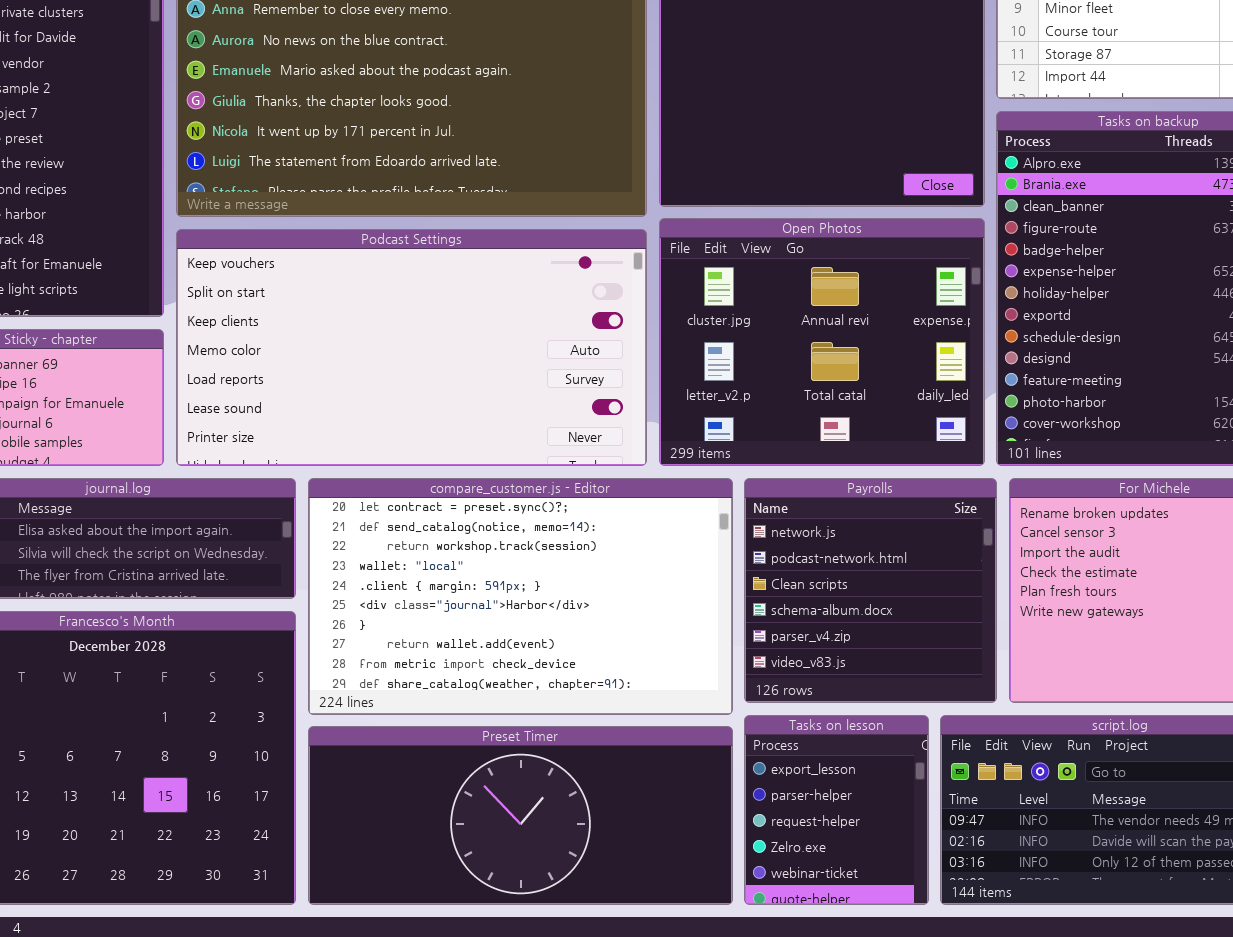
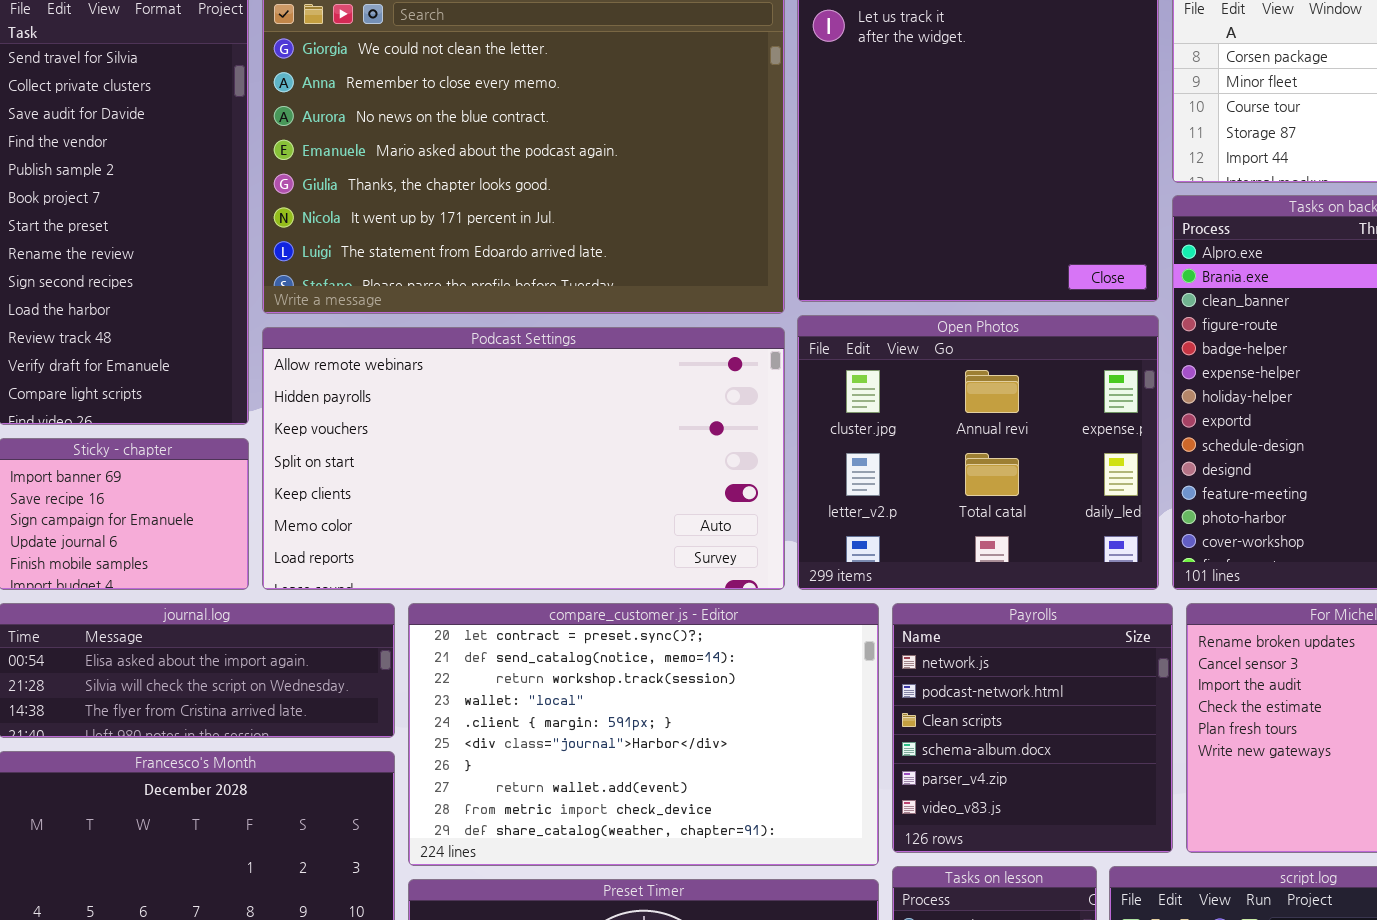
Podcast Settings: [176,229,647,466] -> [262,327,785,590], scrolled up 2 rows

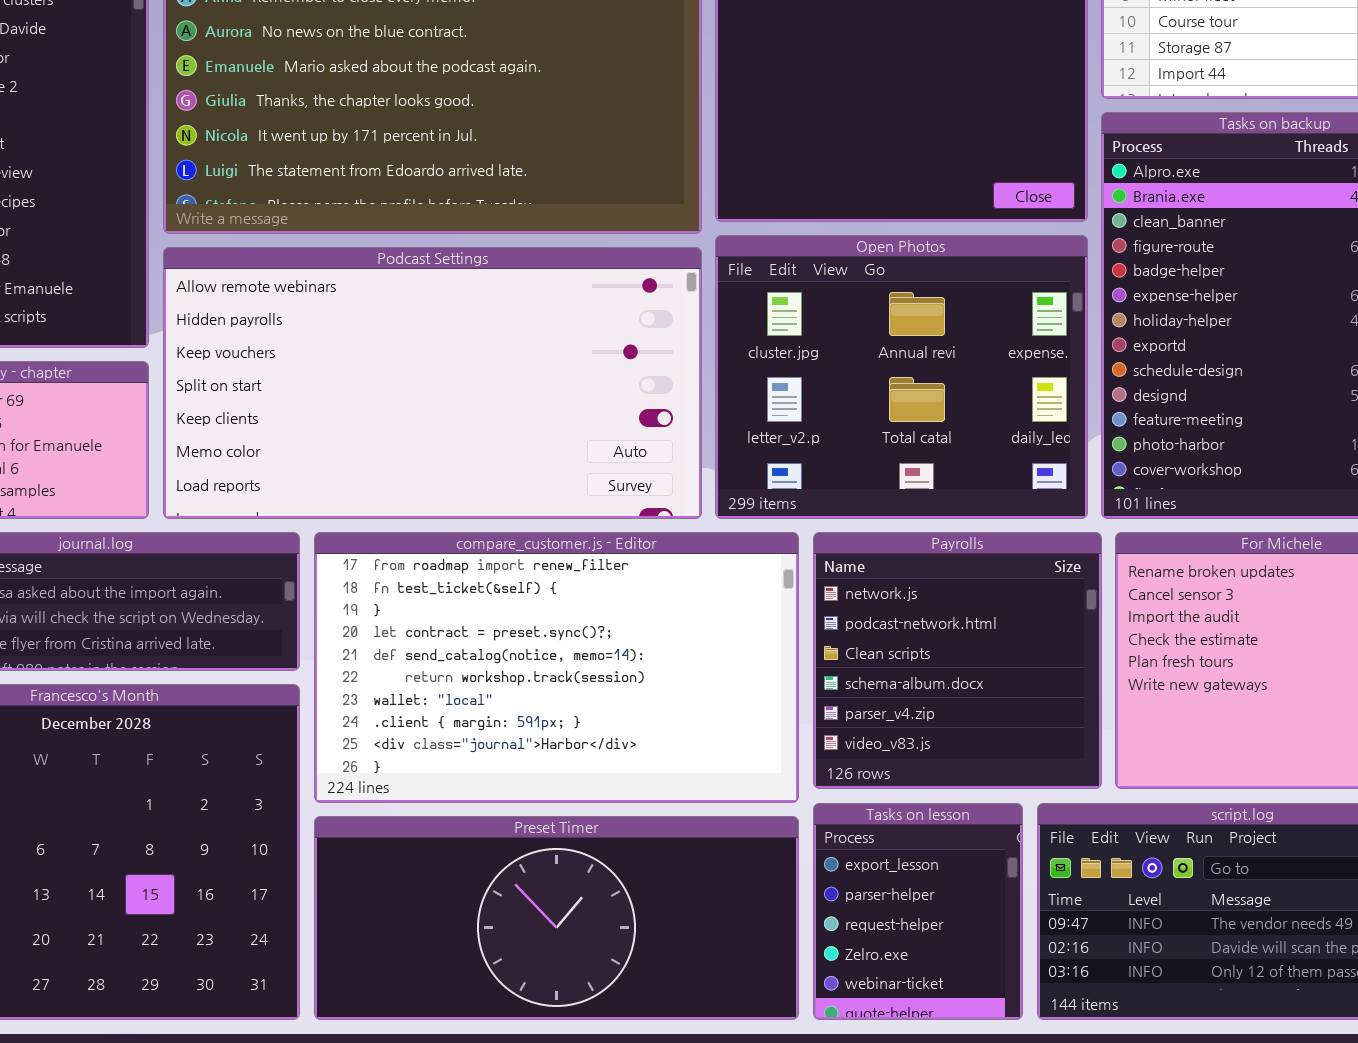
compare_customer.js - Editor: [408,603,879,866] -> [314,532,799,803], scrolled up 3 rows

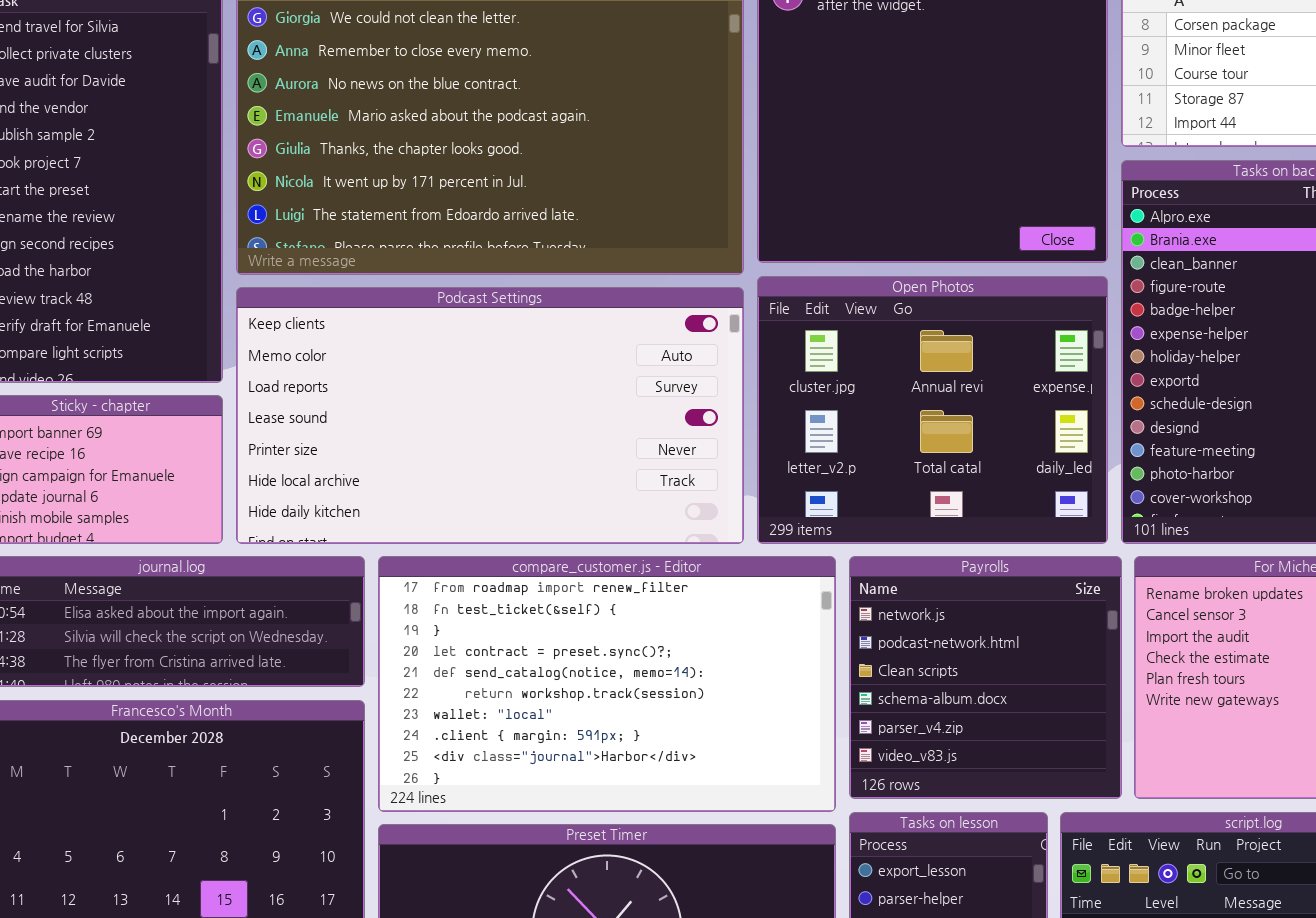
Podcast Settings: [163,247,702,519] -> [236,287,744,544], scrolled down 4 rows

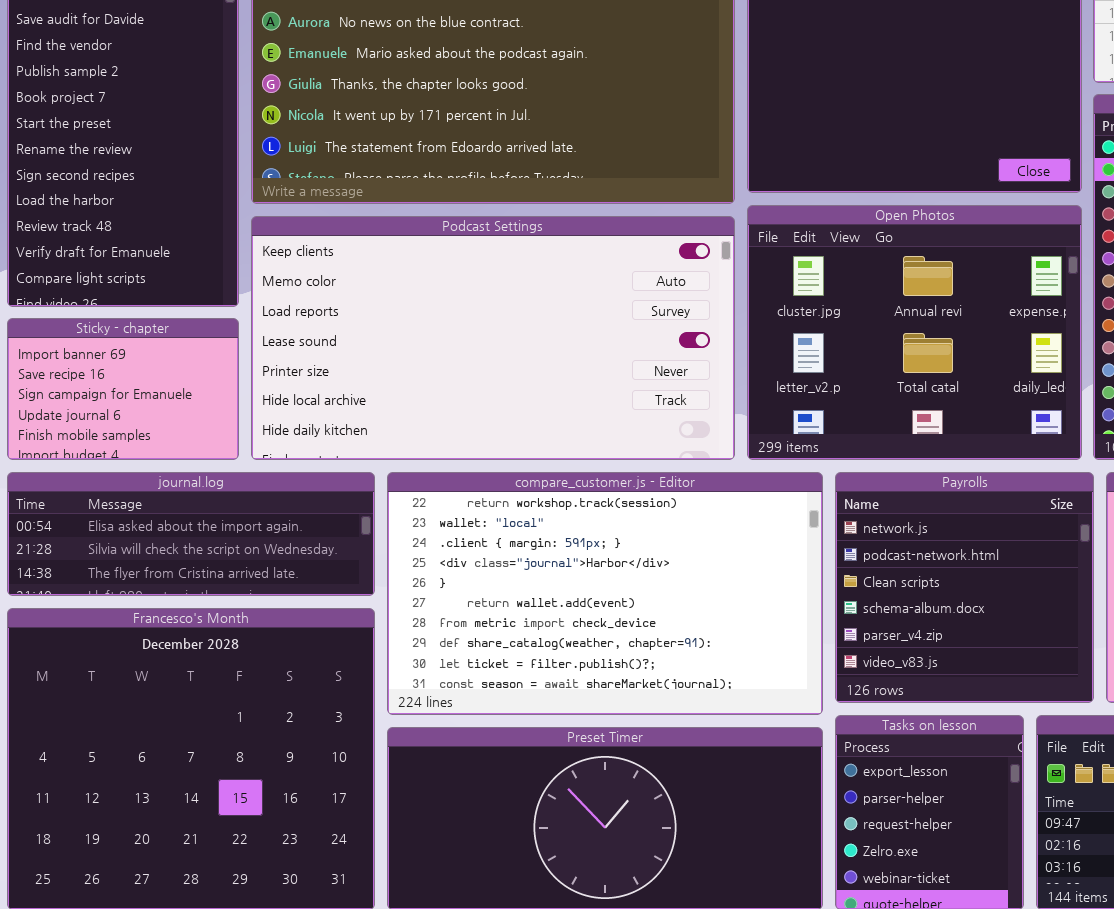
compare_customer.js - Editor: [378,556,836,812] -> [387,472,823,715], scrolled down 5 rows

